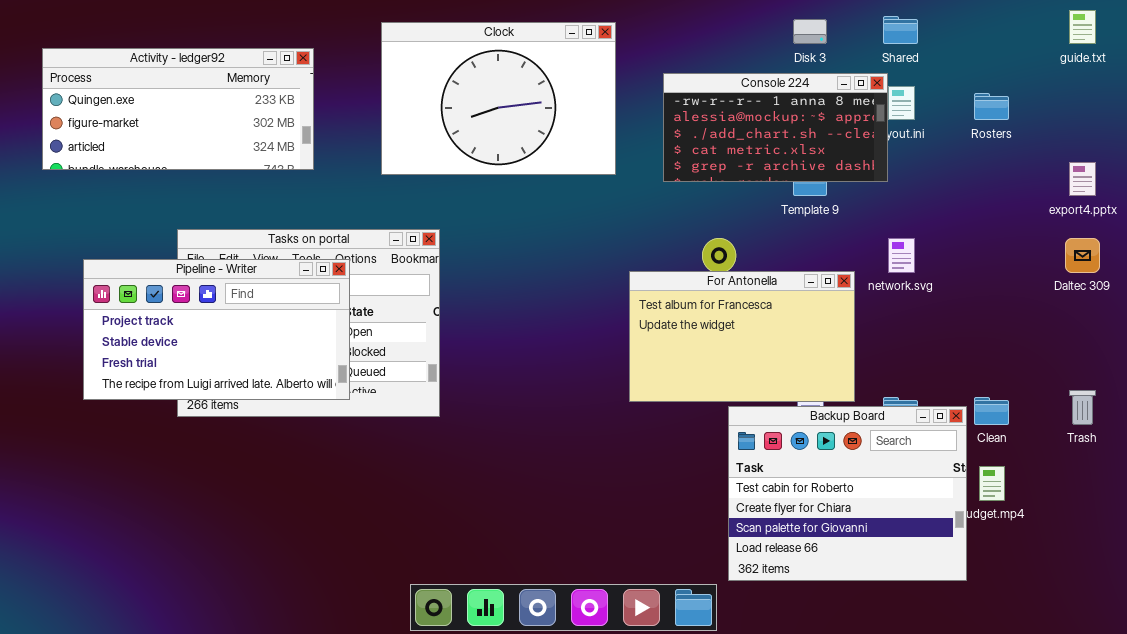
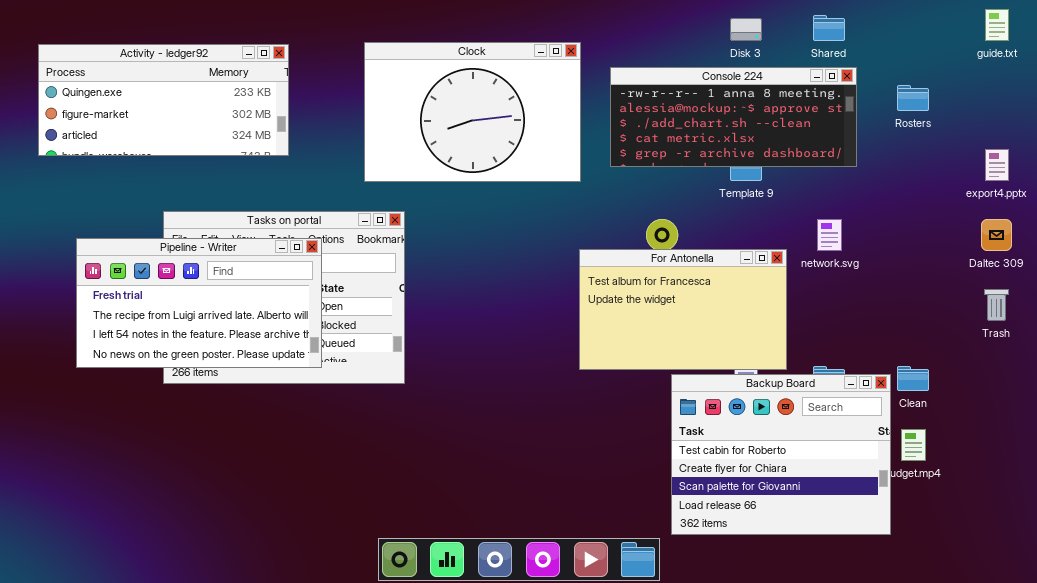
Clock: [381,22,616,175] -> [364,42,581,182], moved
Console 224: [663,73,888,182] -> [610,67,857,167], resized
Pipeline - Writer: [83,259,350,400] -> [76,238,322,368], scrolled down 2 rows
Trash: [1069,390,1096,425] -> [984,289,1009,321], moved

